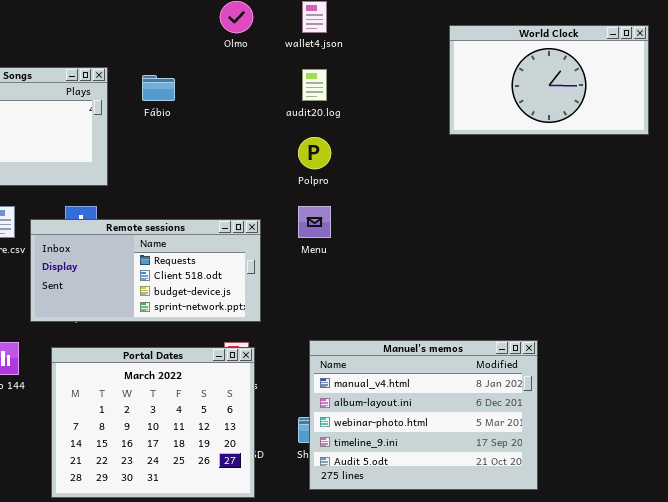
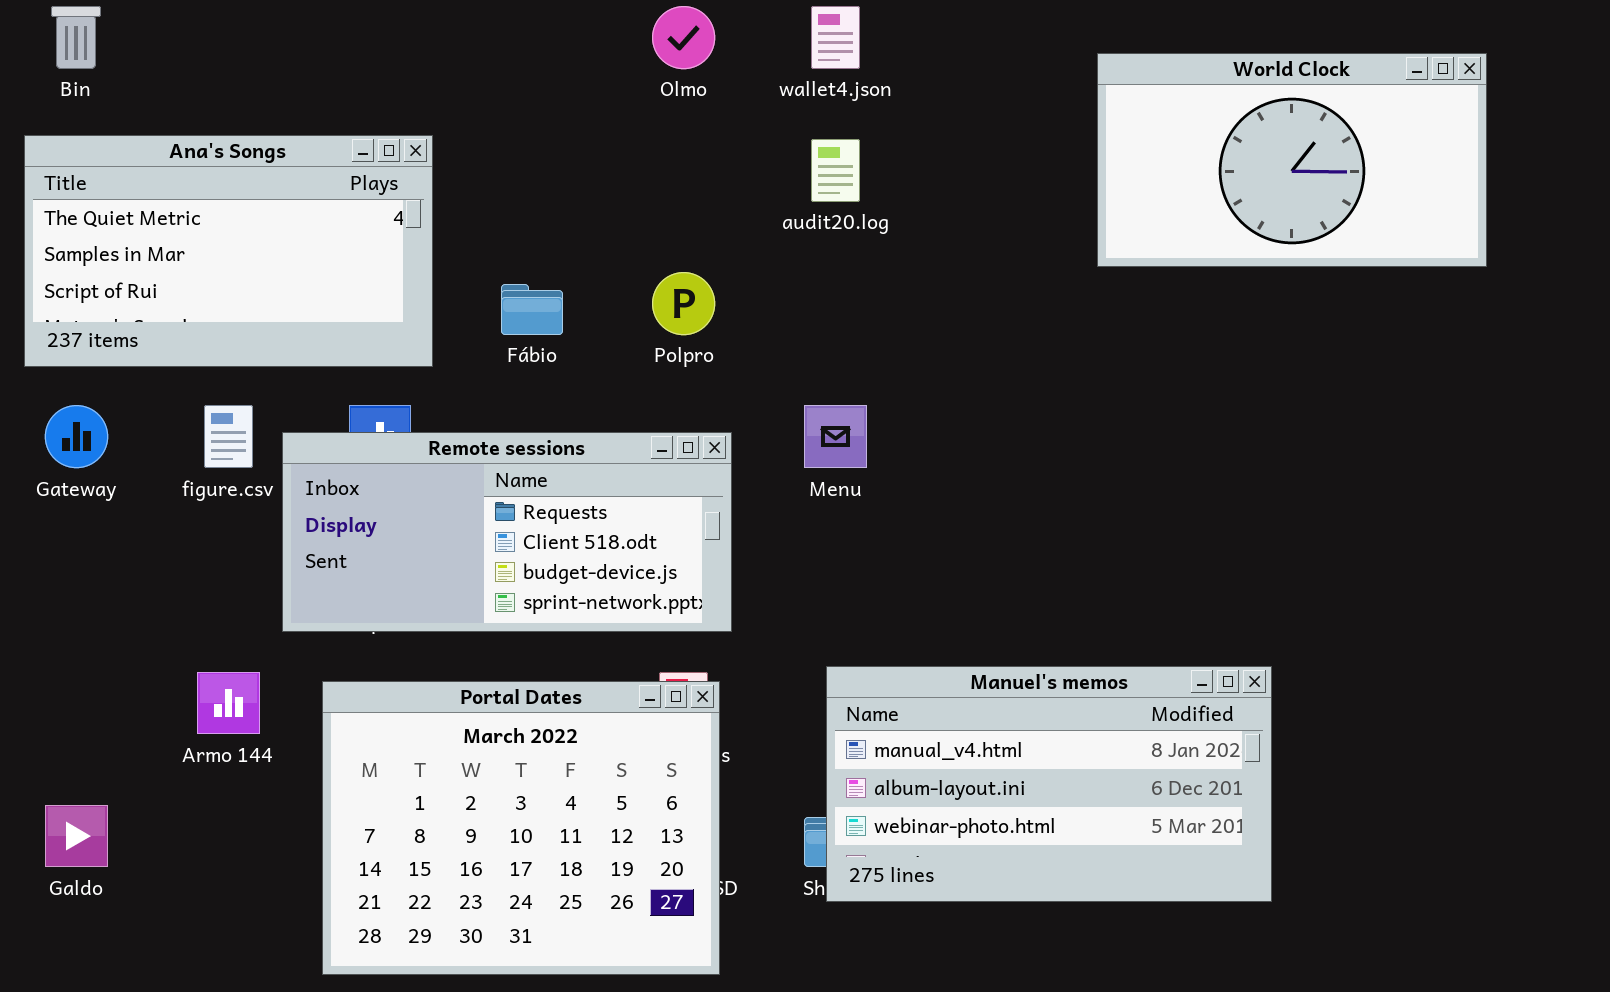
Fábio: [142,75,175,101] -> [501,284,563,335], moved
Polpro: [298,137,331,169] -> [652,272,715,335], moved
Manuel's memos: [309,340,538,490] -> [826,666,1272,902], resized

